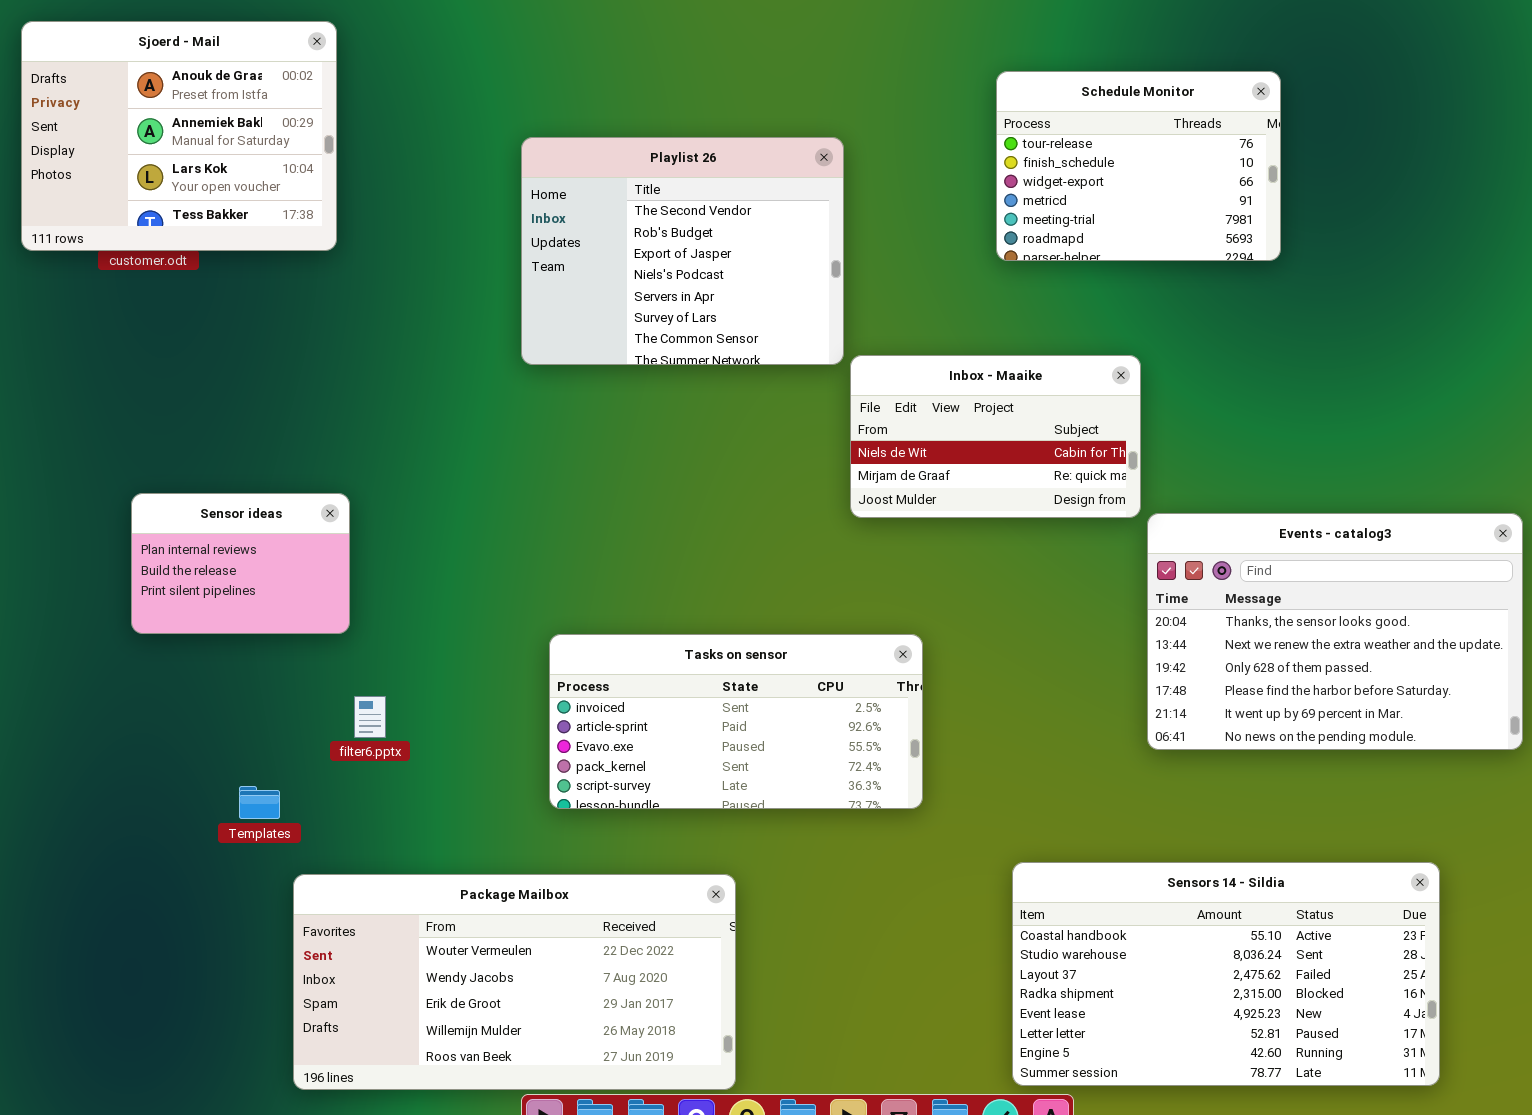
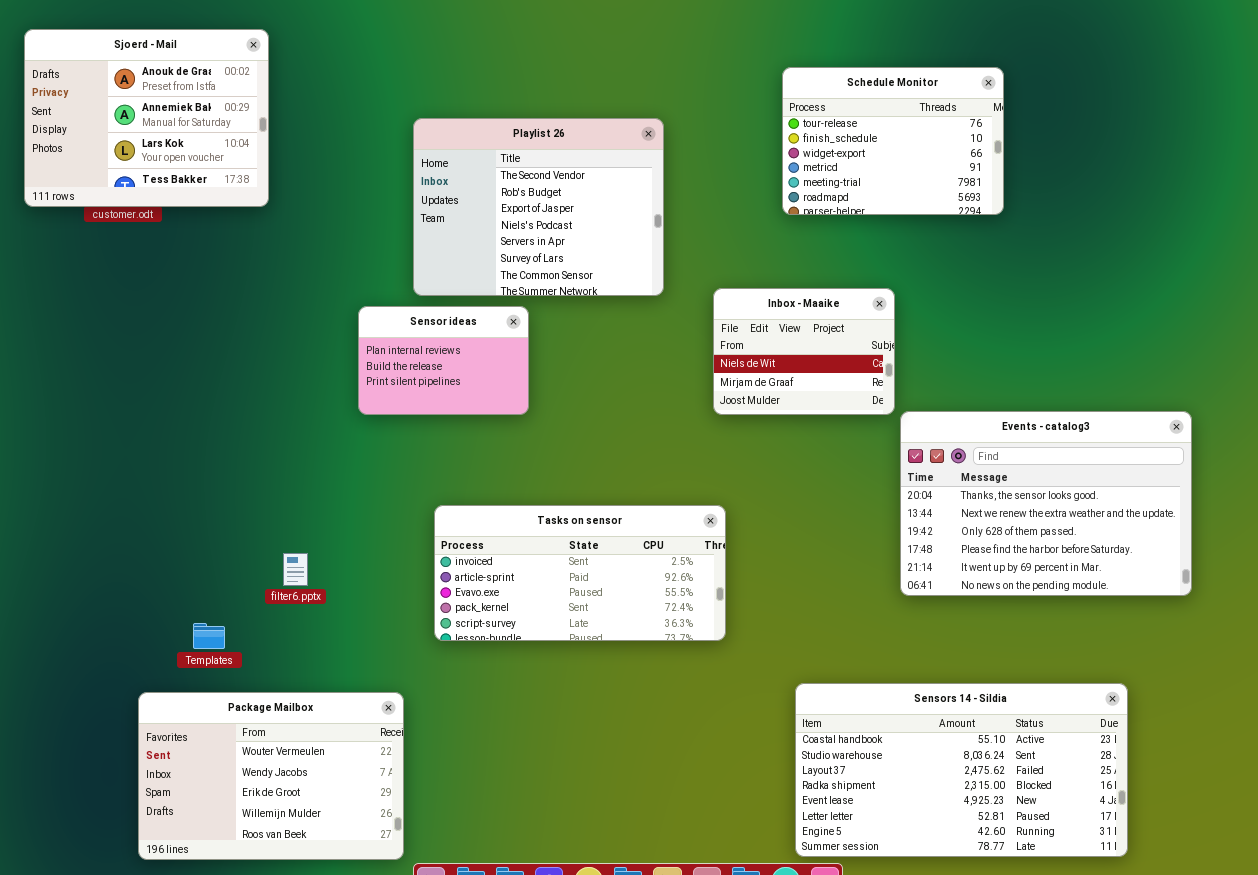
Inbox - Maaike: [850,355,1141,518] -> [713,288,895,415], resized
Sensor ideas: [131,493,350,634] -> [358,306,529,415], moved
Package Mailbox: [293,874,736,1090] -> [138,692,404,860], moved, resized

